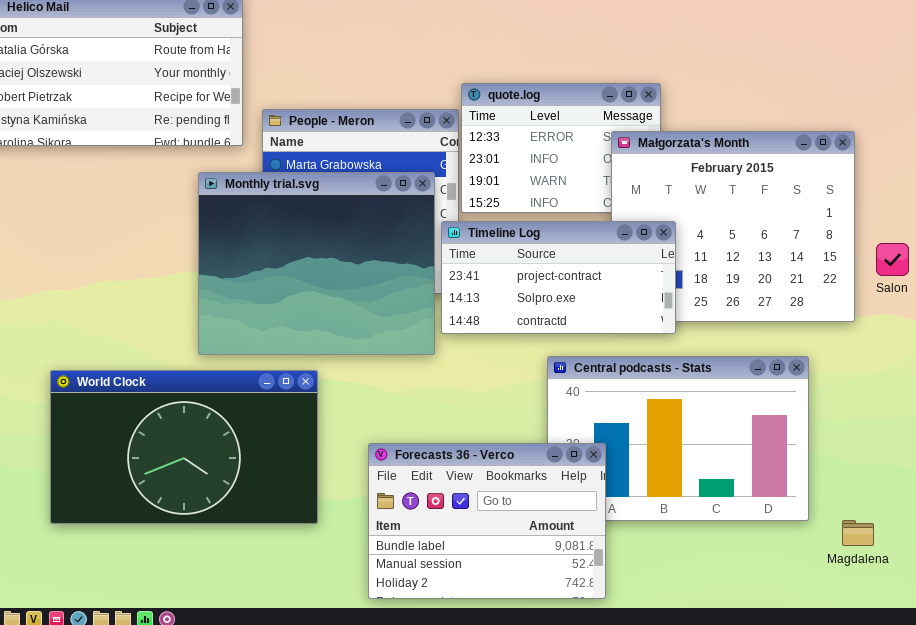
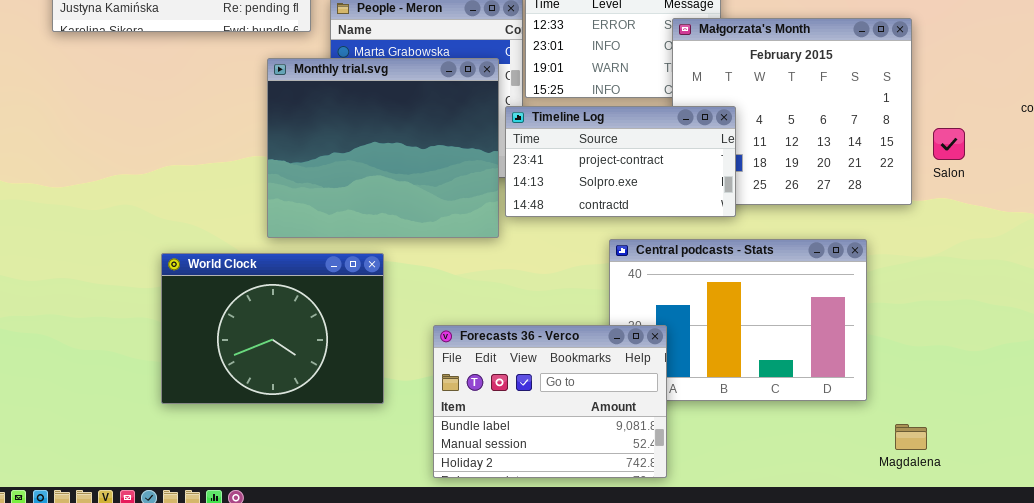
World Clock: [50,370,318,524] -> [161,253,384,404], resized
Magdalena: [842,520,874,546] -> [895,424,927,450], moved

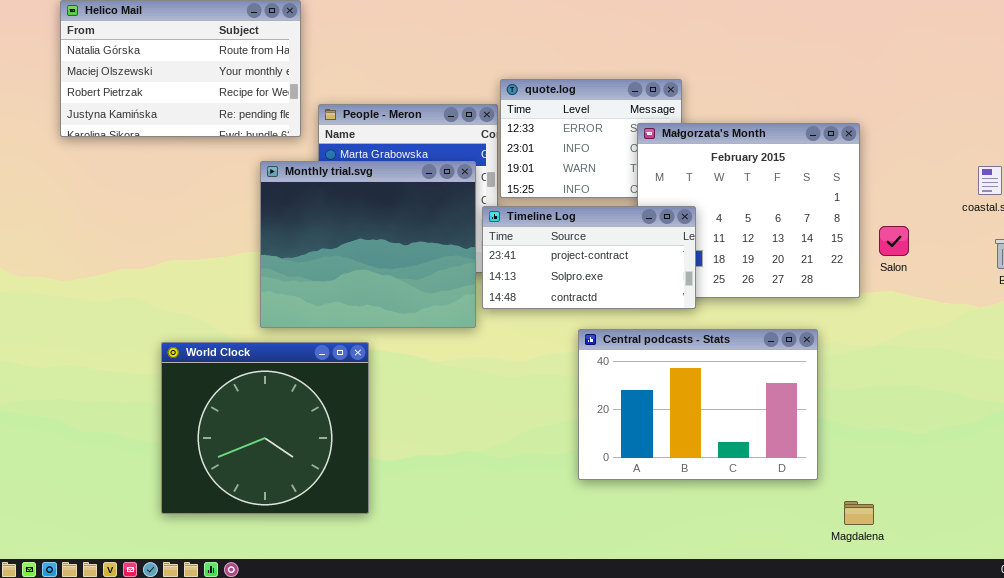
World Clock: [161,253,384,404] -> [161,342,369,514], resized
Forecasts 36 - Verco: [433,325,667,478] -> none, closed

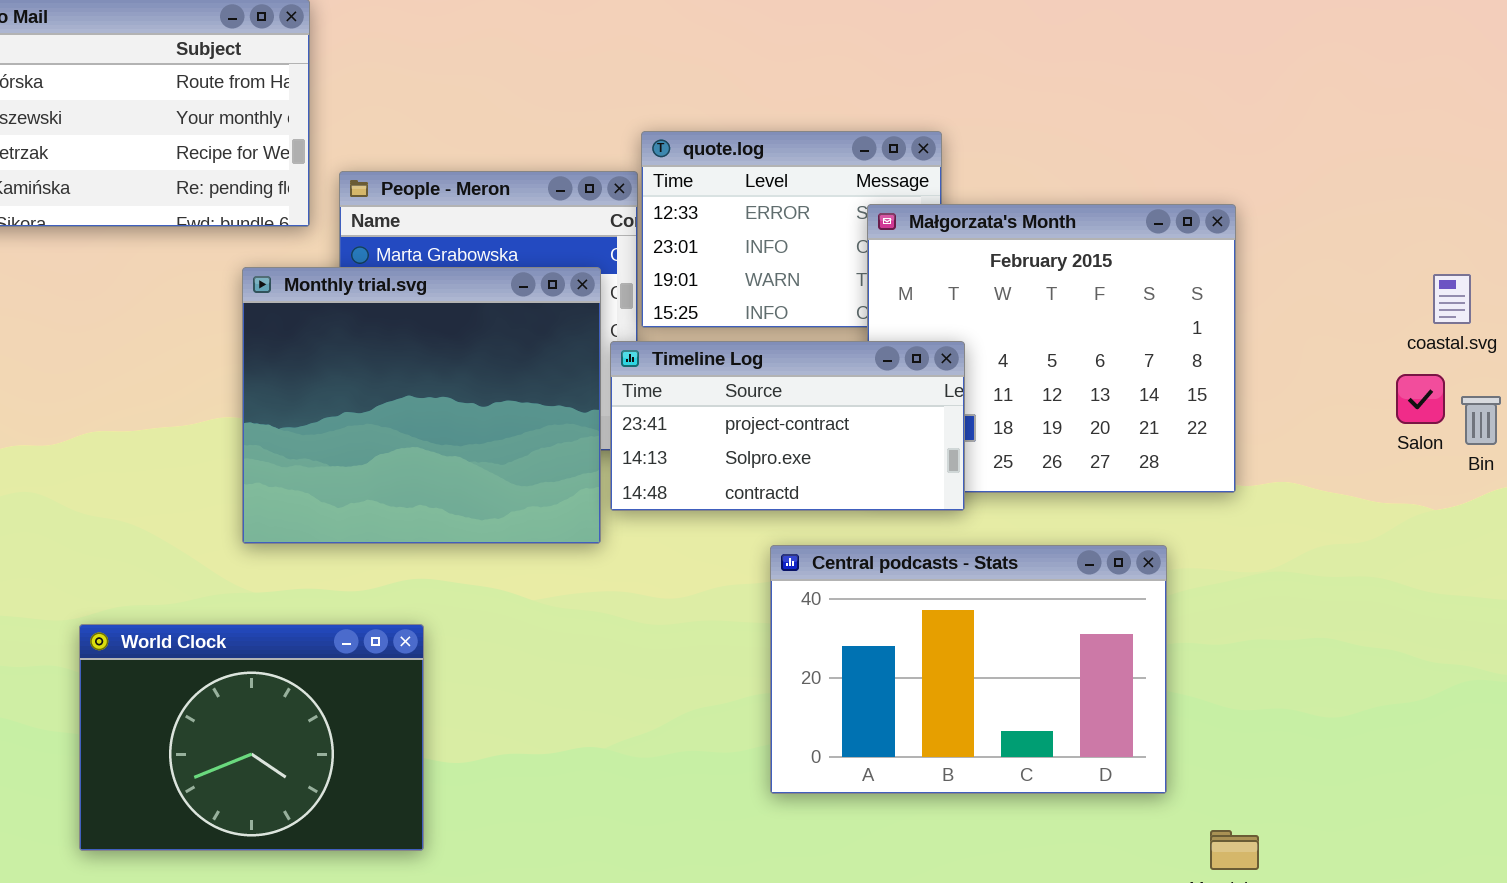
Salon: [879,226,909,256] -> [1396,374,1445,424], moved
World Clock: [161,342,369,514] -> [79,624,424,851], resized

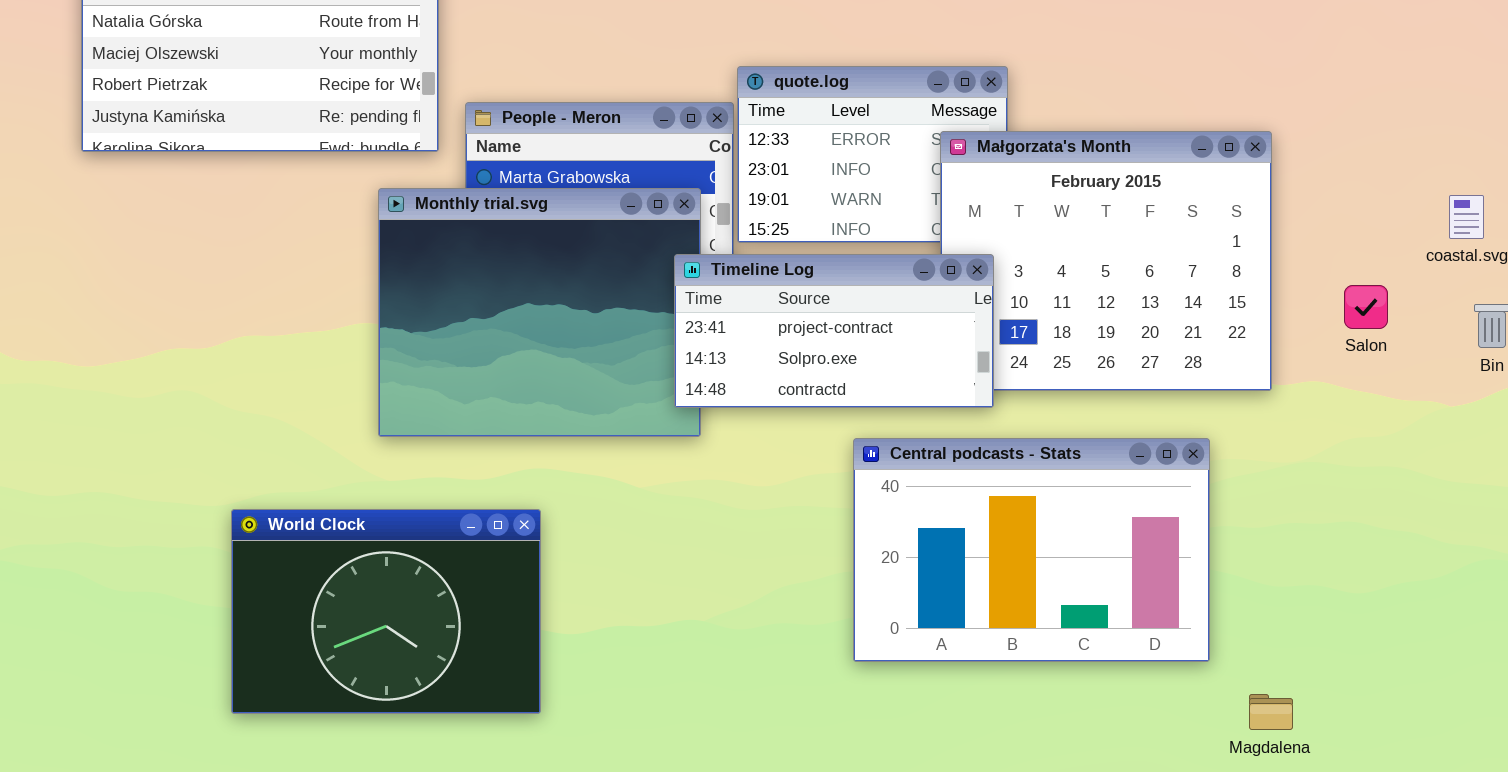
Timeline Log: [610,341,965,511] -> [674,254,994,408], moved
Salon: [1396,374,1445,424] -> [1344,285,1388,329], moved

